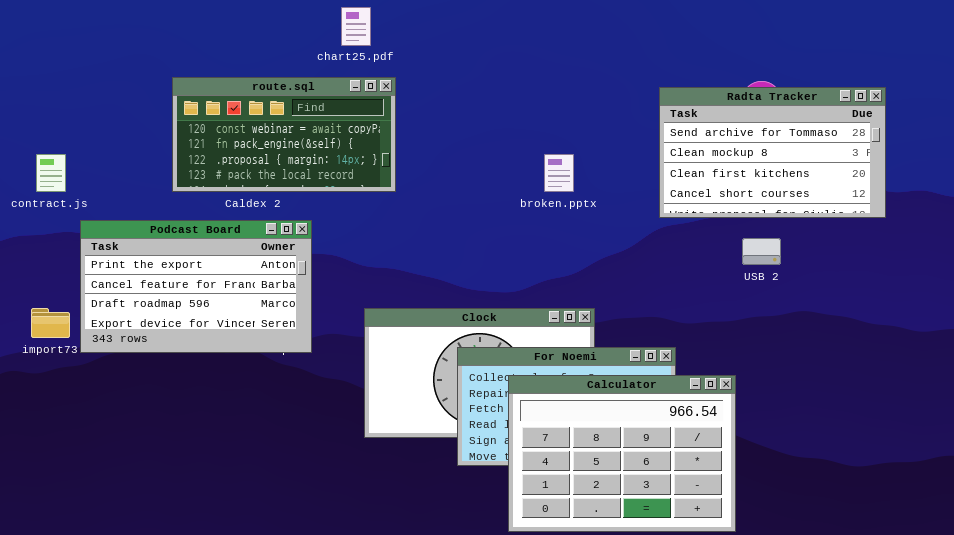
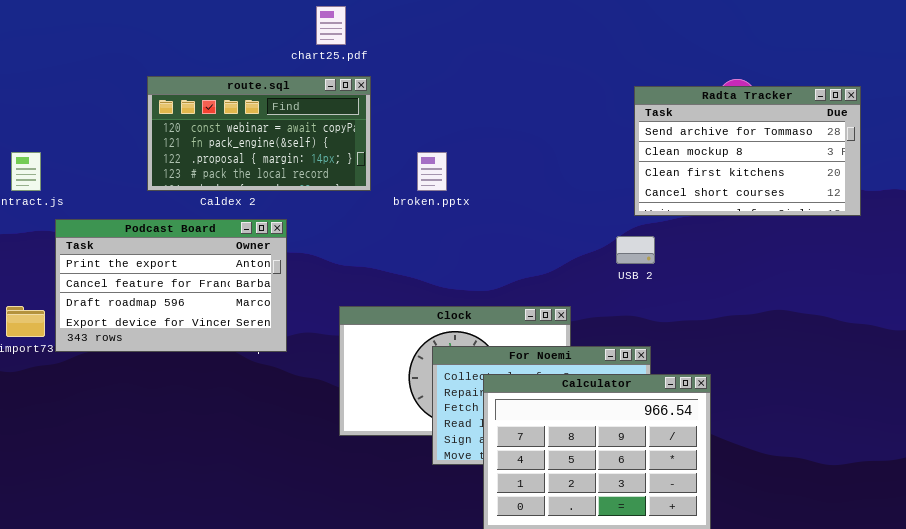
broken.pptx: [544,154,574,192] -> [417,152,447,191], moved
USB 2: [742,238,781,265] -> [616,236,655,264], moved

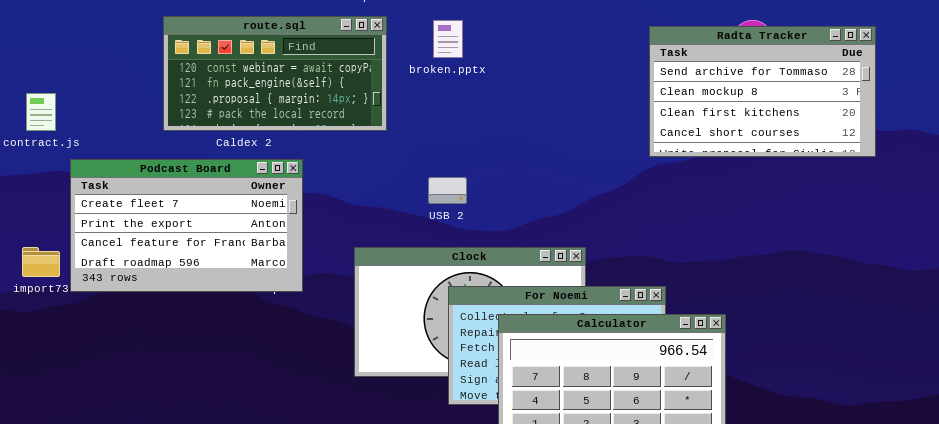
broken.pptx: [417,152,447,191] -> [433,20,463,58], moved
Podcast Board: [55,219,287,352] -> [70,159,303,292], scrolled up 1 row
USB 2: [616,236,655,264] -> [428,177,467,204], moved

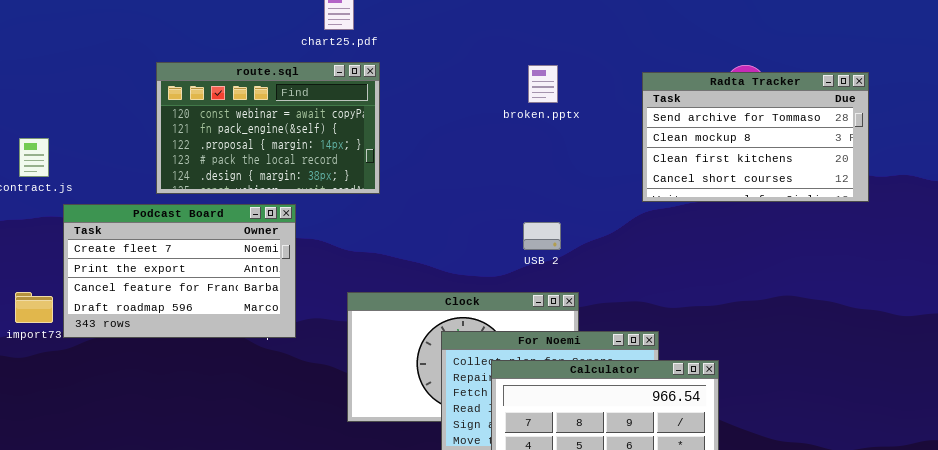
route.sql: [163,16,387,131] -> [156,62,380,194], resized
broken.pptx: [433,20,463,58] -> [528,65,558,103], moved
USB 2: [428,177,467,204] -> [523,222,561,250], moved

